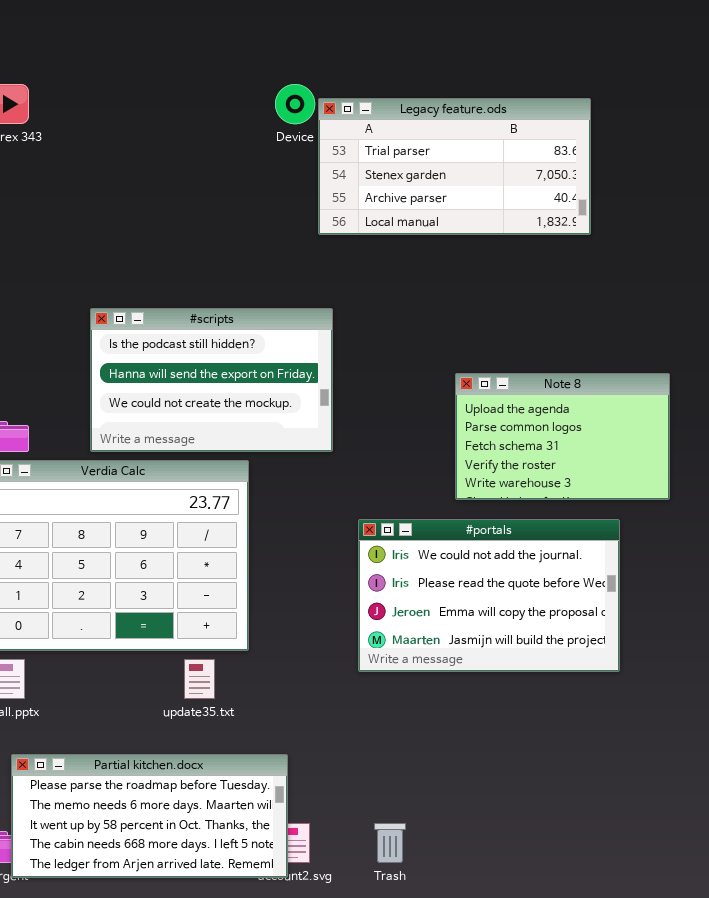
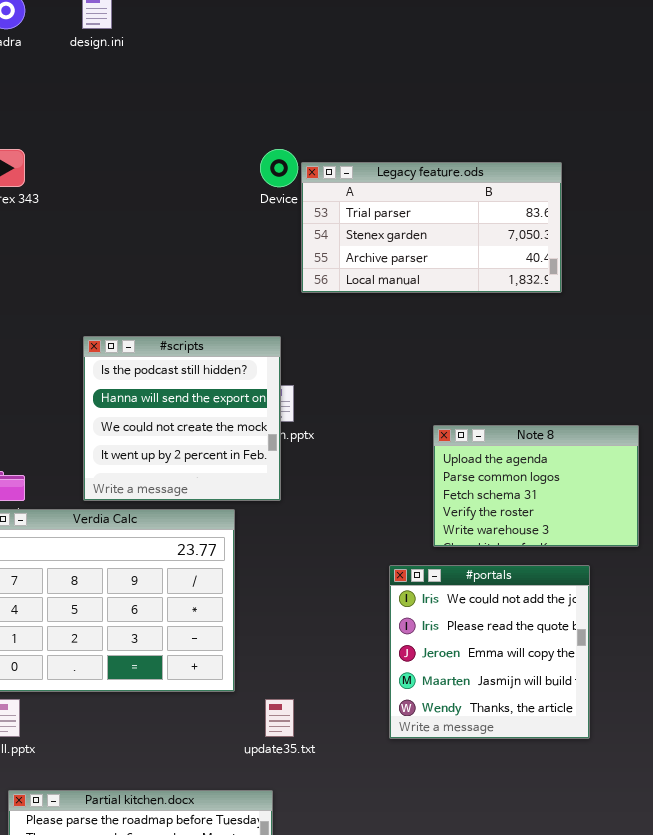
#scripts: [90,308,333,452] -> [83,336,281,501], resized
#portals: [358,519,620,672] -> [389,565,590,739], resized
update35.txt: [184,659,215,699] -> [265,699,294,737], moved

